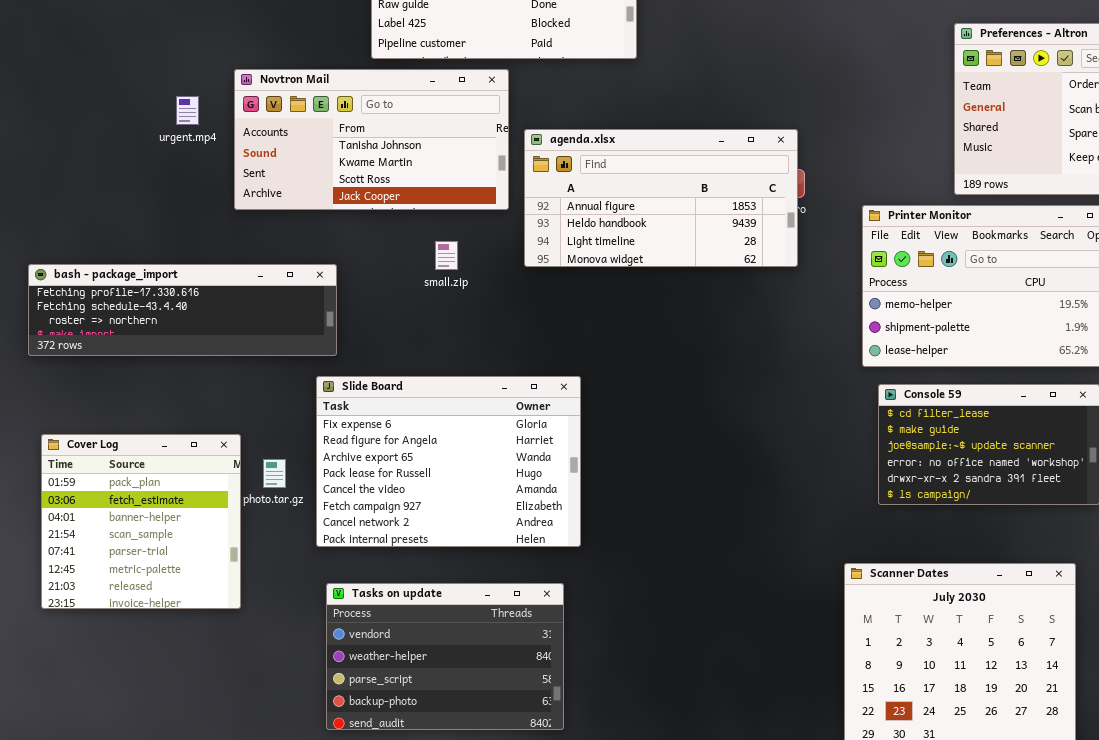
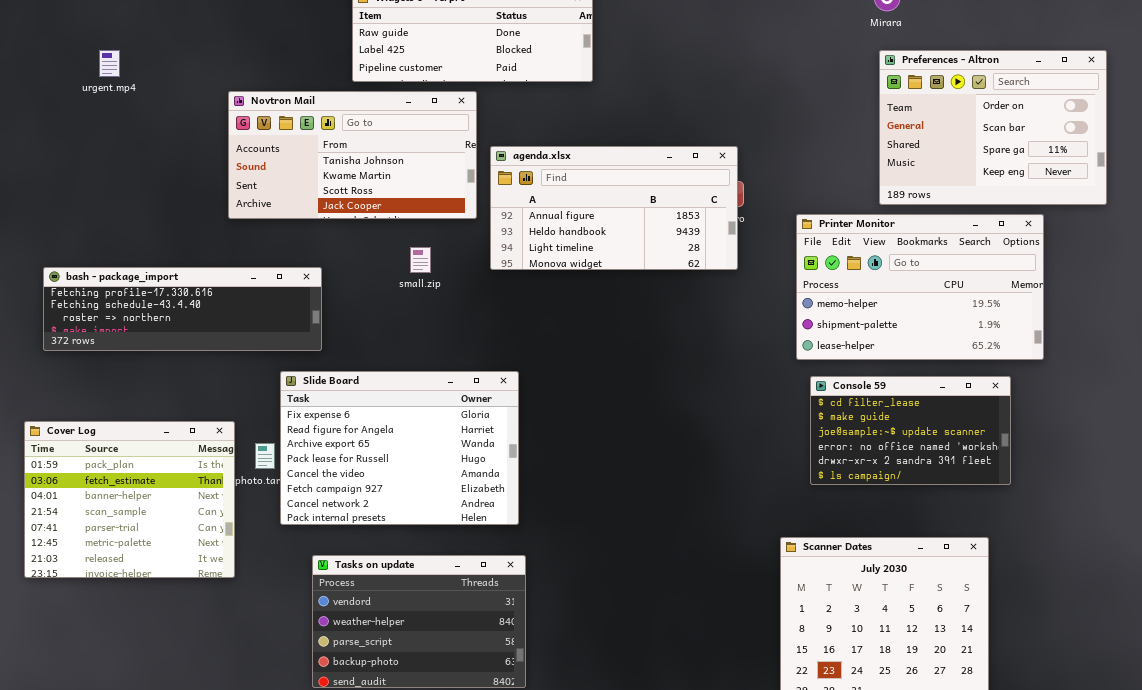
urgent.mp4: [176,96,199,125] -> [99,50,120,77], moved
Slide Board: [316,376,581,547] -> [280,371,519,525], moved
Cover Log: [41,434,241,609] -> [24,421,235,578], resized

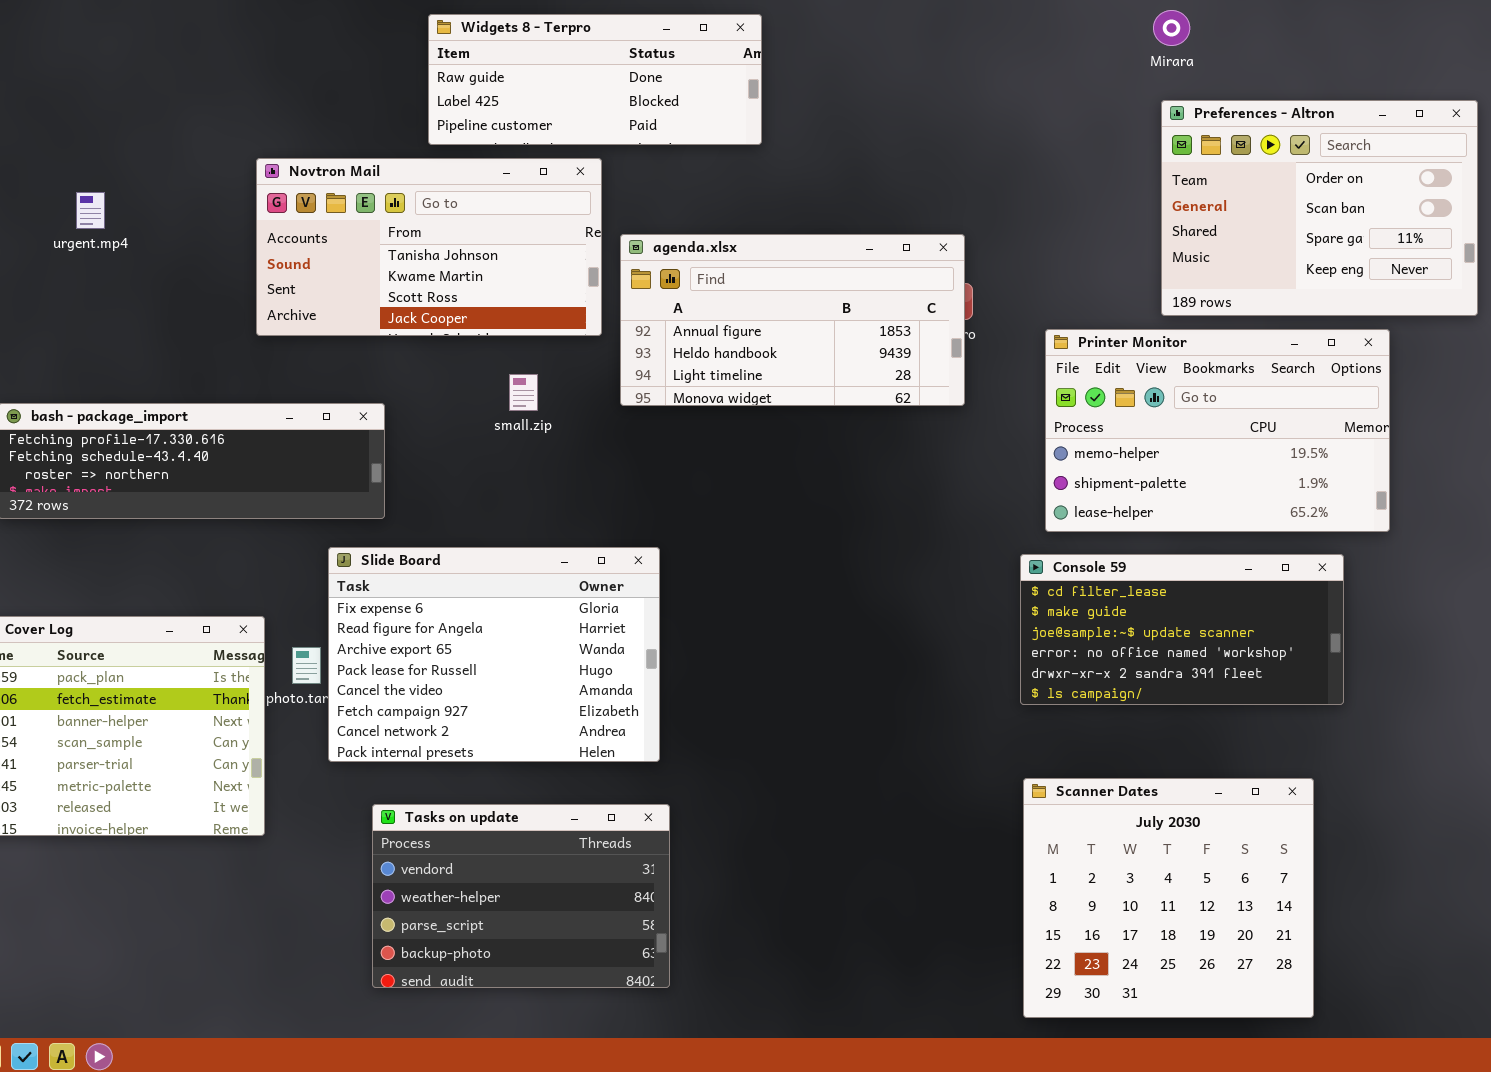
urgent.mp4: [99,50,120,77] -> [76,192,105,229], moved
Console 59: [810,376,1011,485] -> [1020,554,1344,705], resized

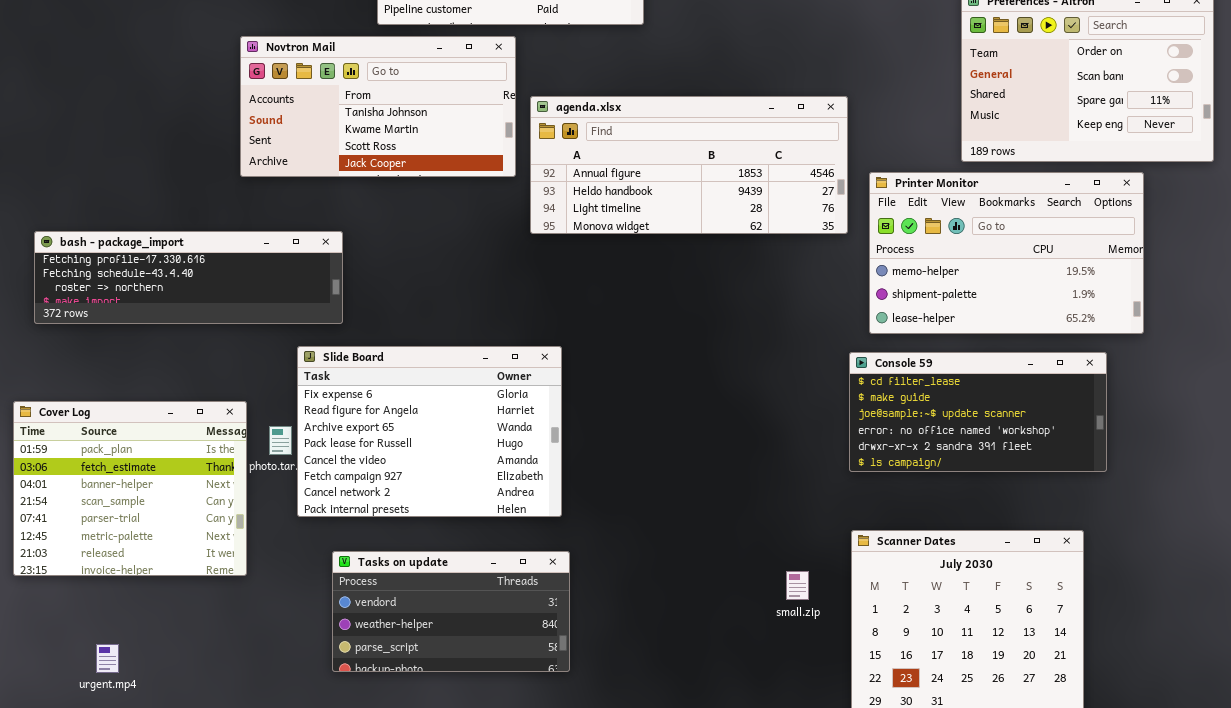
urgent.mp4: [76,192,105,229] -> [96,644,119,673], moved
agenda.xlsx: [620,234,965,406] -> [530,96,848,234], resized
small.zip: [509,374,538,411] -> [786,571,809,600], moved
Tasks on update: [372,804,670,988] -> [332,551,570,672], resized

